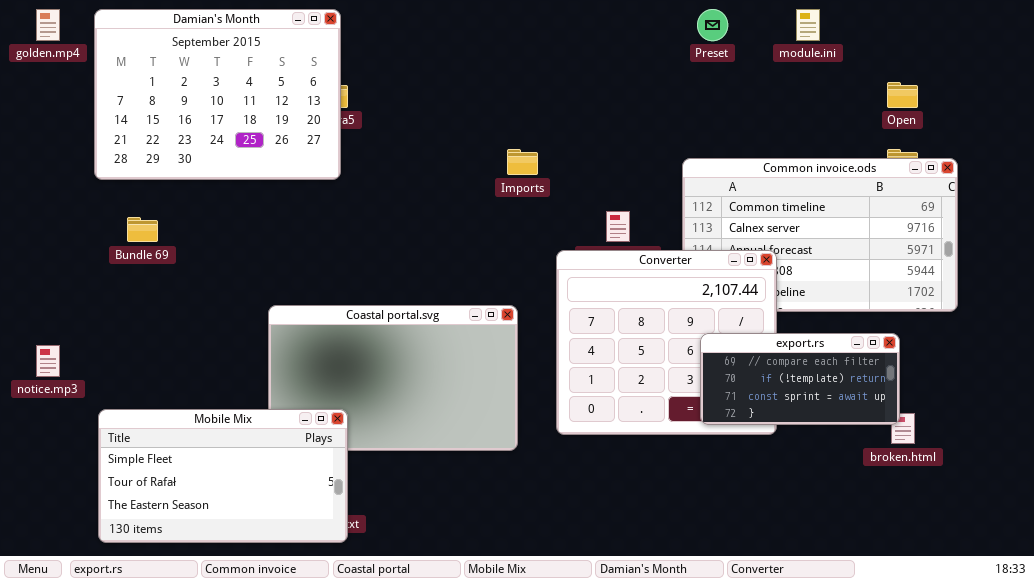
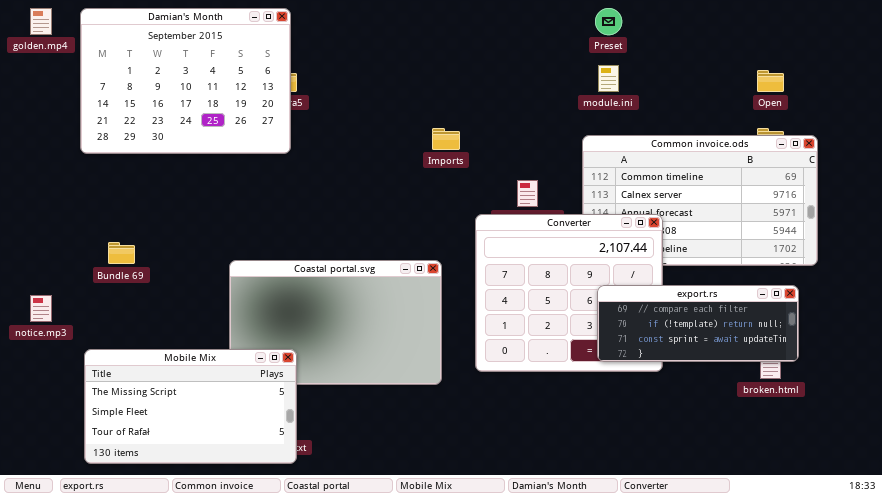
module.ini: [796,9,820,41] -> [598,65,619,92], moved
Bundle 69: [127,217,158,242] -> [108,242,135,264], moved
export.rs: [700,333,900,425] -> [597,285,799,362], resized
Mobile Mix: [98,409,348,543] -> [84,349,297,464], scrolled up 1 row

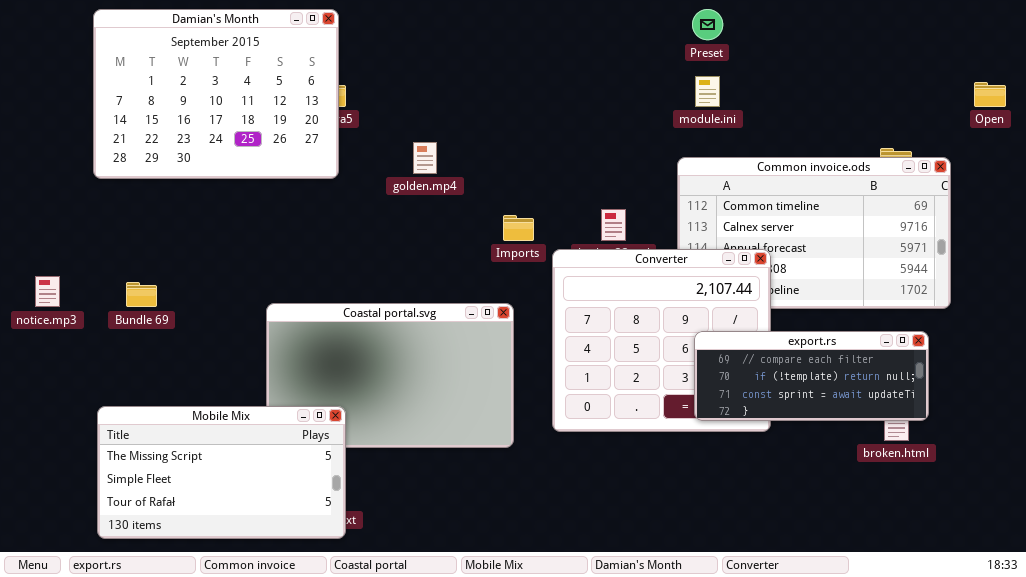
golden.mp4: [30,8,52,35] -> [413,142,437,174], moved
Open: [757,70,784,92] -> [974,82,1006,107], moved
Imports: [432,128,460,150] -> [503,215,534,241], moved
notice.mp3: [30,295,52,322] -> [35,276,60,307], moved

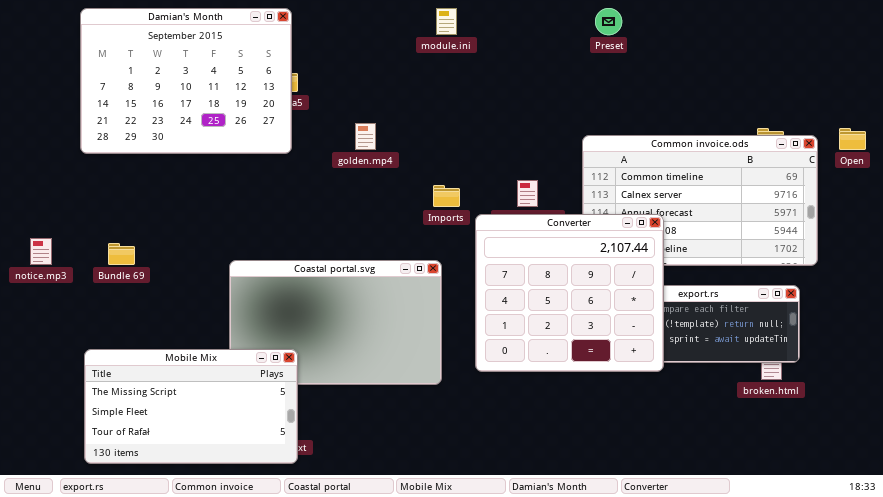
module.ini: [695,76,720,107] -> [436,8,457,35], moved
Open: [974,82,1006,107] -> [839,128,866,150], moved
Converter: [552,249,771,432] -> [475,214,664,372], raised

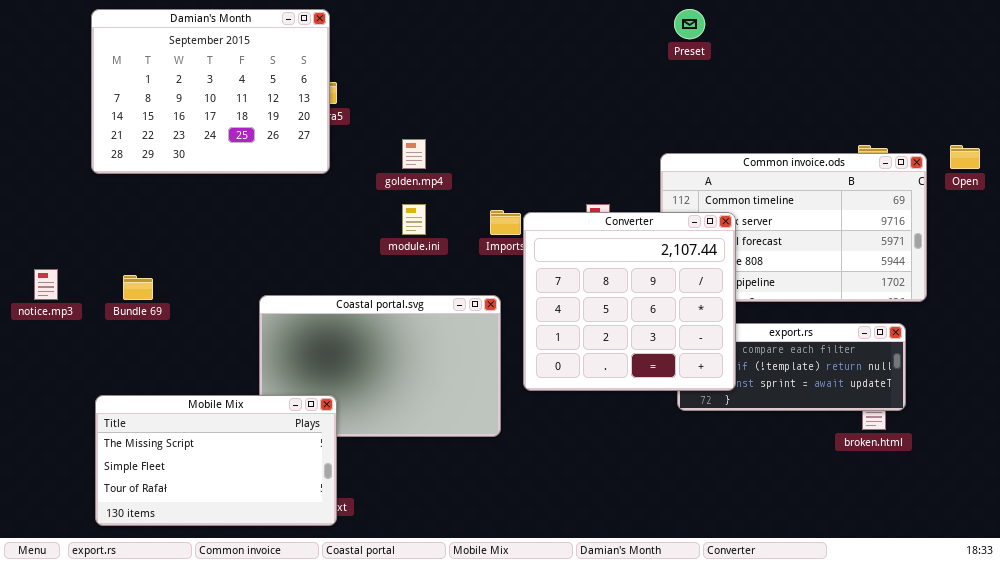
module.ini: [436,8,457,35] -> [402,204,426,235], moved
Converter: [475,214,664,372] -> [523,212,736,391], moved

